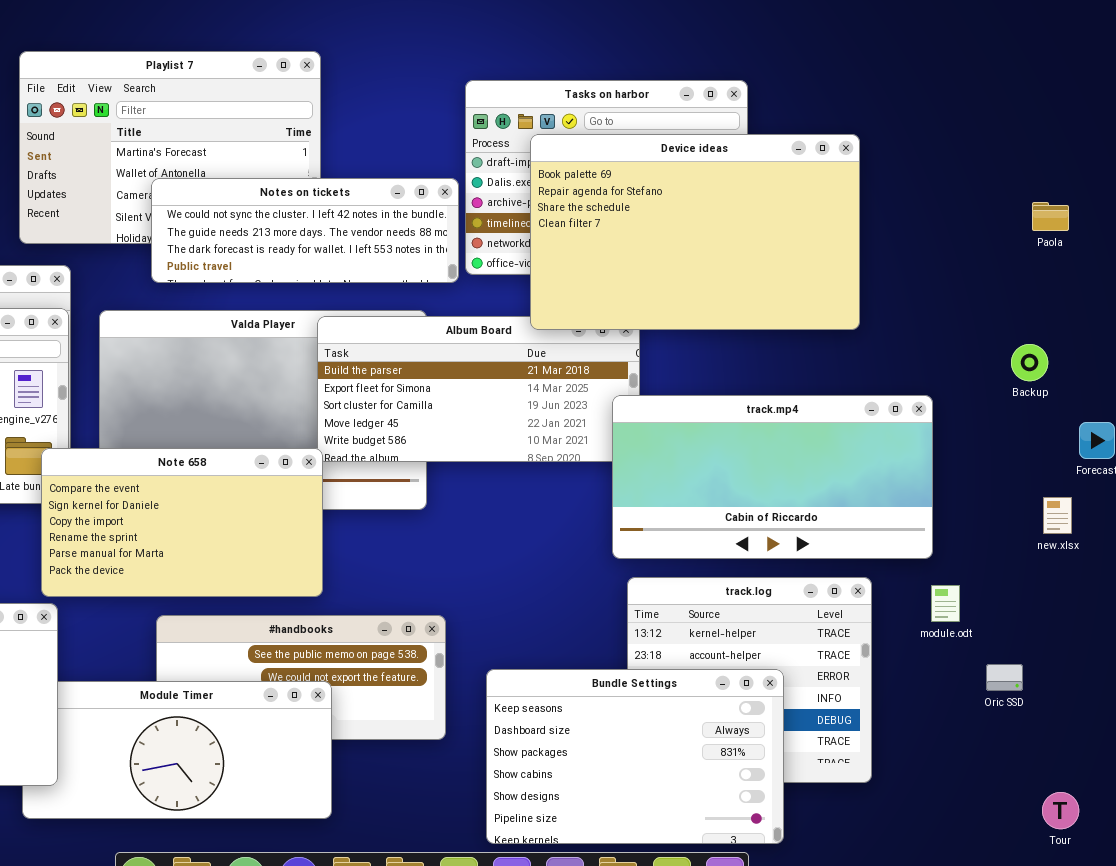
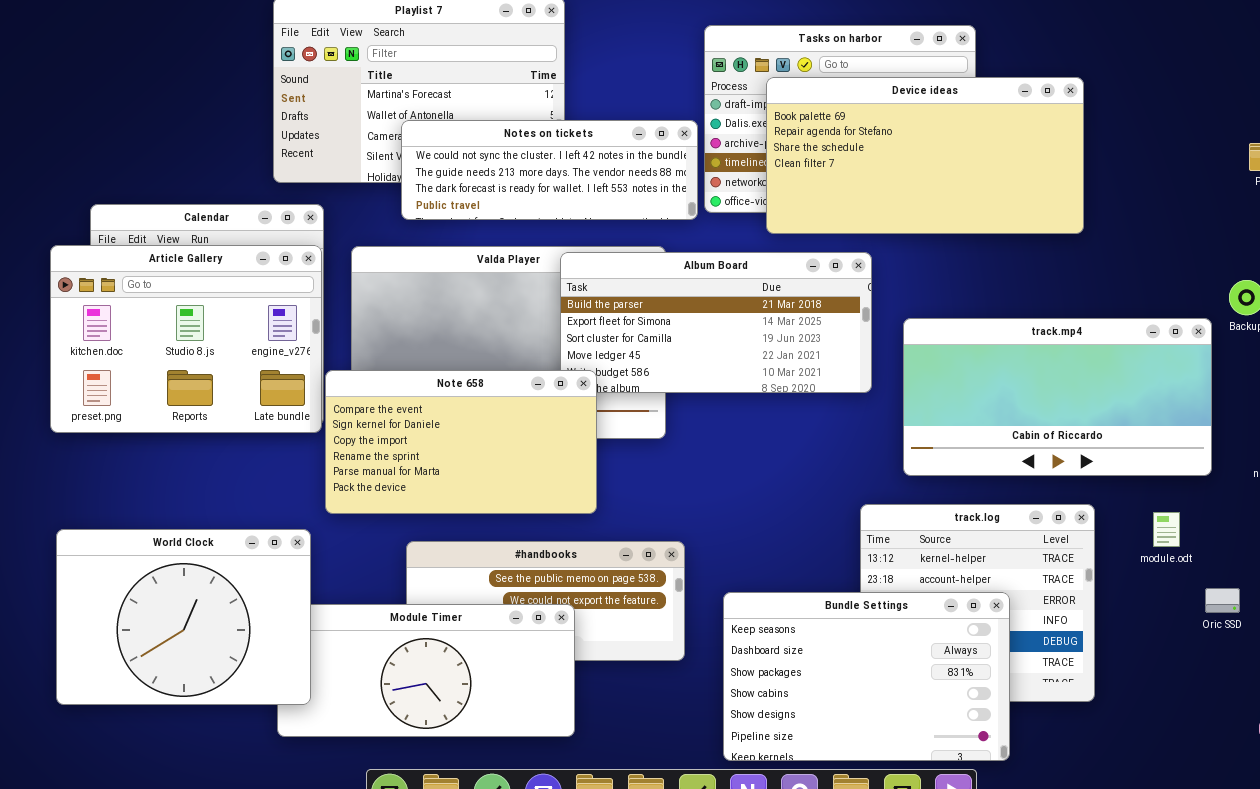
Device ideas: [530,134,860,330] -> [766,77,1084,234], resized
track.mp4: [612,395,933,559] -> [903,318,1212,476], moved
Note 658: [41,448,323,597] -> [325,370,597,514], moved

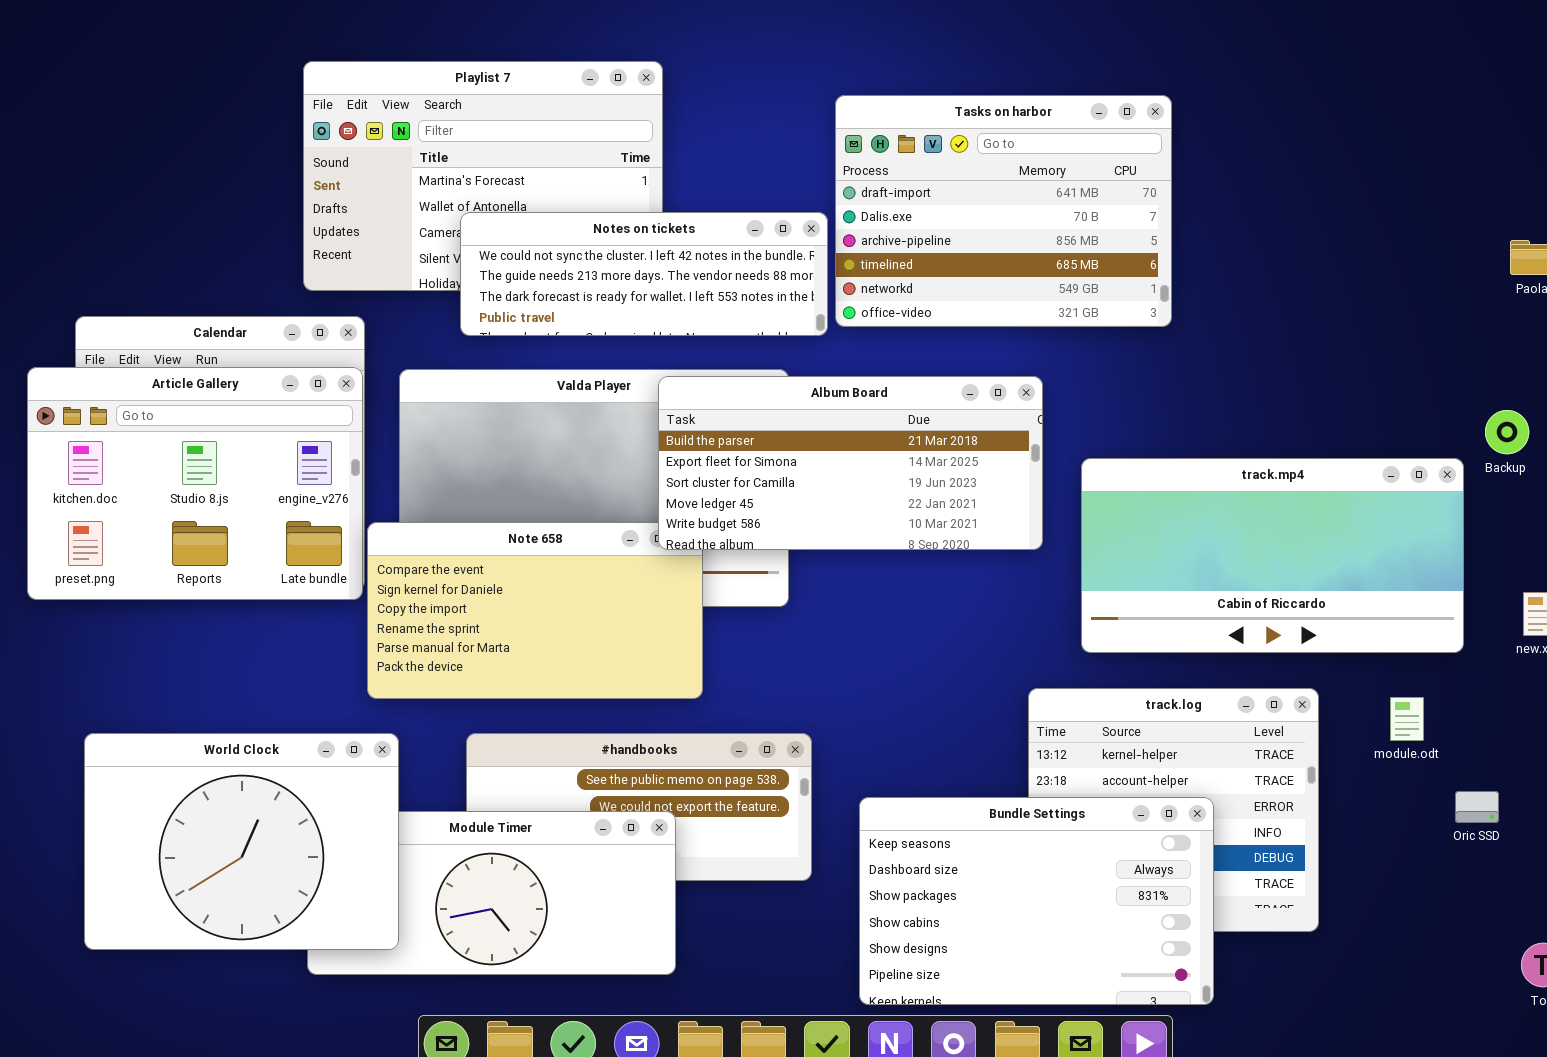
Device ideas: [766,77,1084,234] -> none, closed
Album Board: [560,252,872,393] -> [658,376,1043,550], raised
World Clock: [56,529,311,705] -> [84,733,399,950], moved

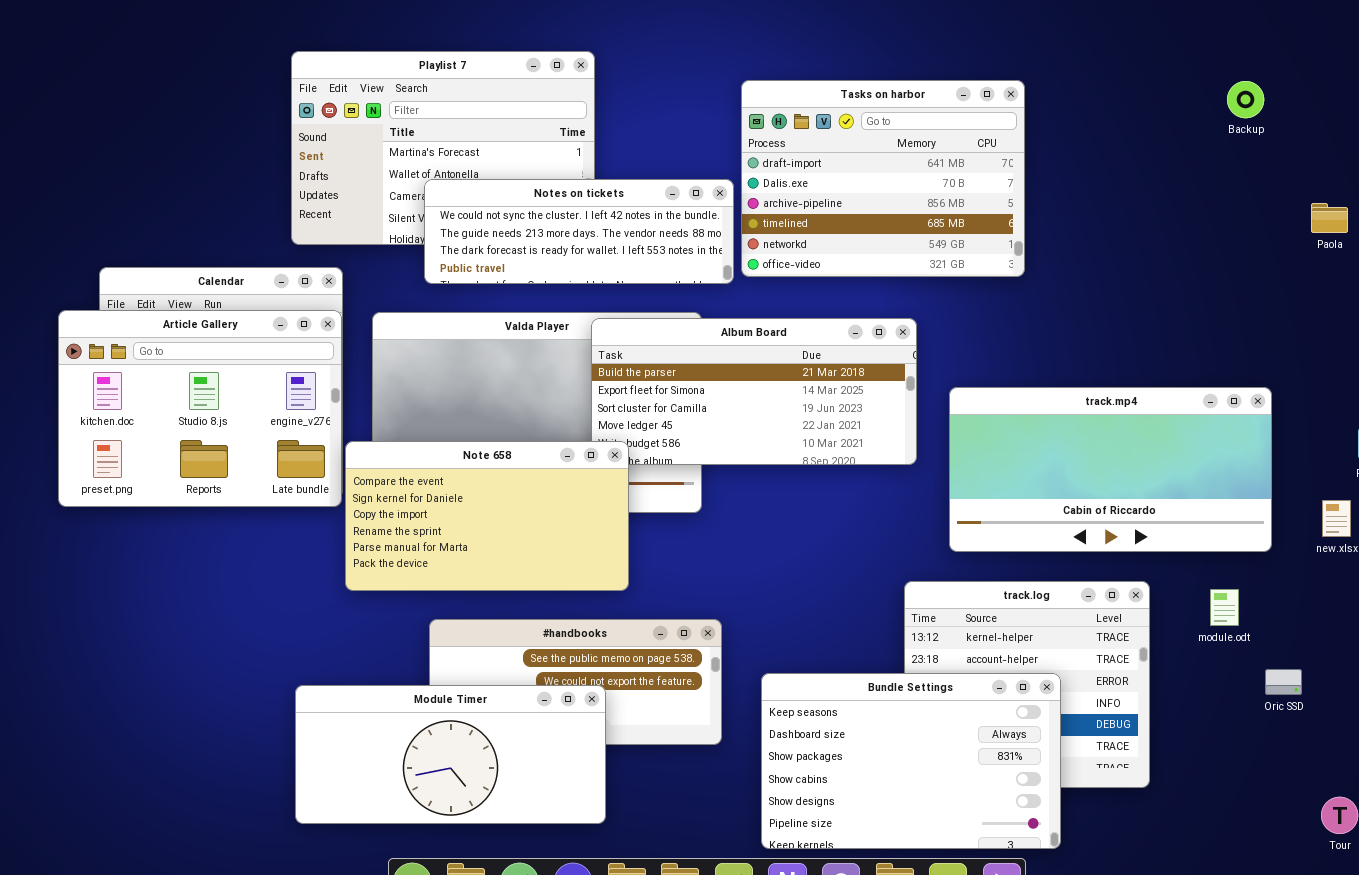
Backup: [1485,410,1529,454] -> [1227,81,1264,118], moved
Note 658: [367,522,703,699] -> [345,441,629,591], raised
World Clock: [84,733,399,950] -> none, closed

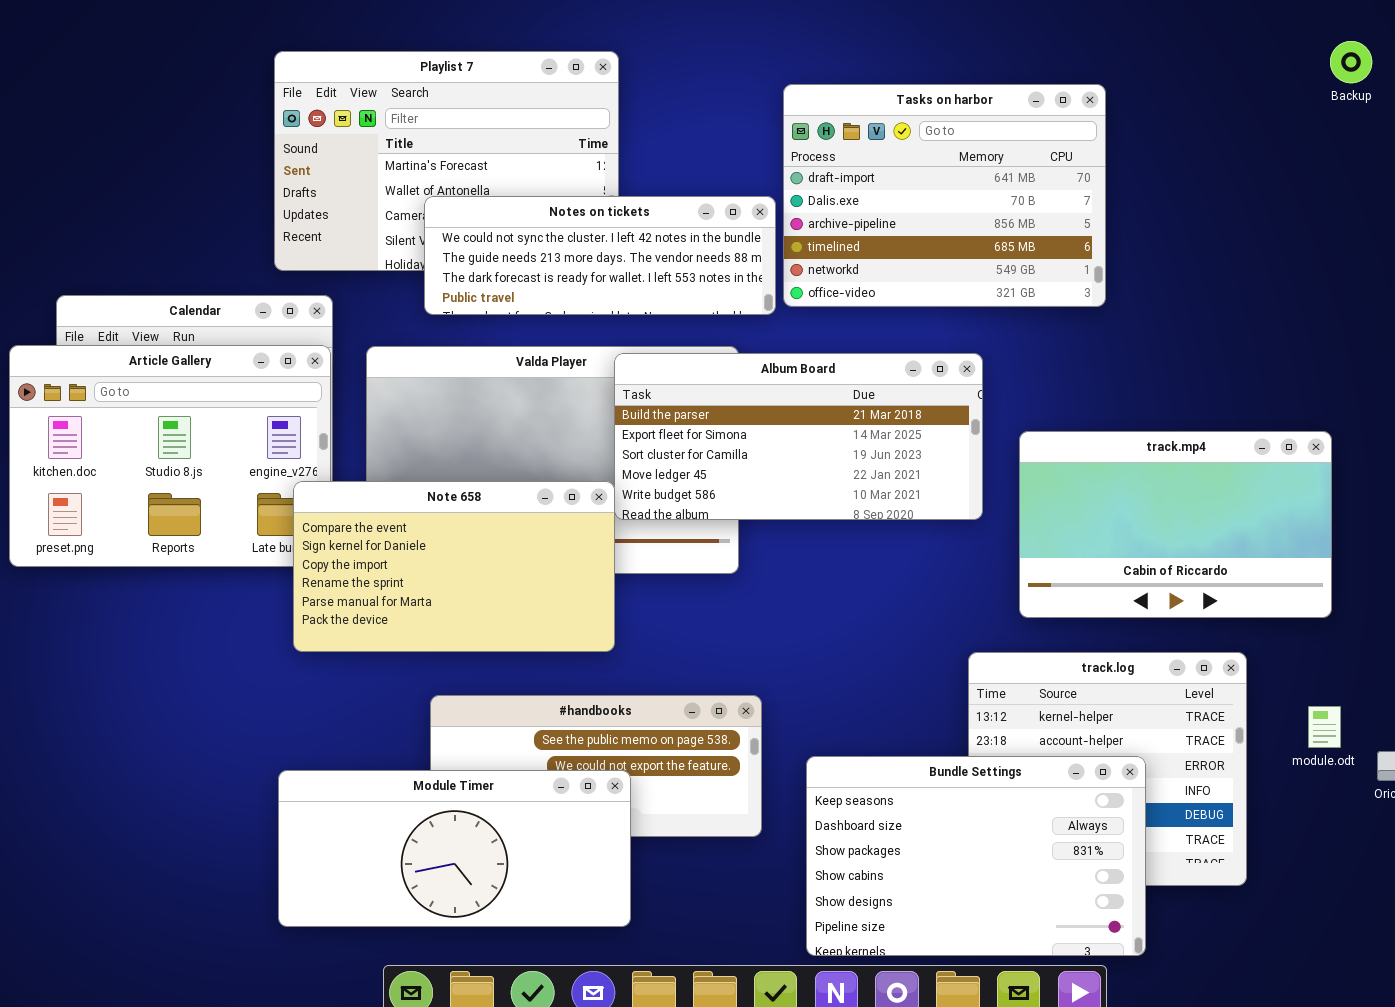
Backup: [1227,81,1264,118] -> [1330,41,1372,83], moved
track.mp4: [949,387,1272,552] -> [1019,431,1332,618], resized
Note 658: [345,441,629,591] -> [293,481,615,652], moved
module.odt: [1210,589,1239,626] -> [1308,706,1341,748], moved

